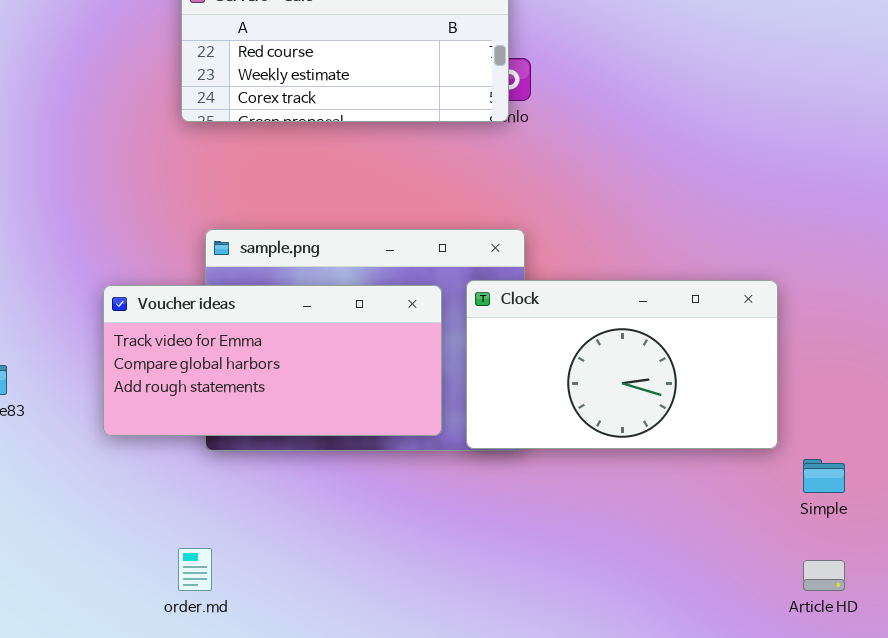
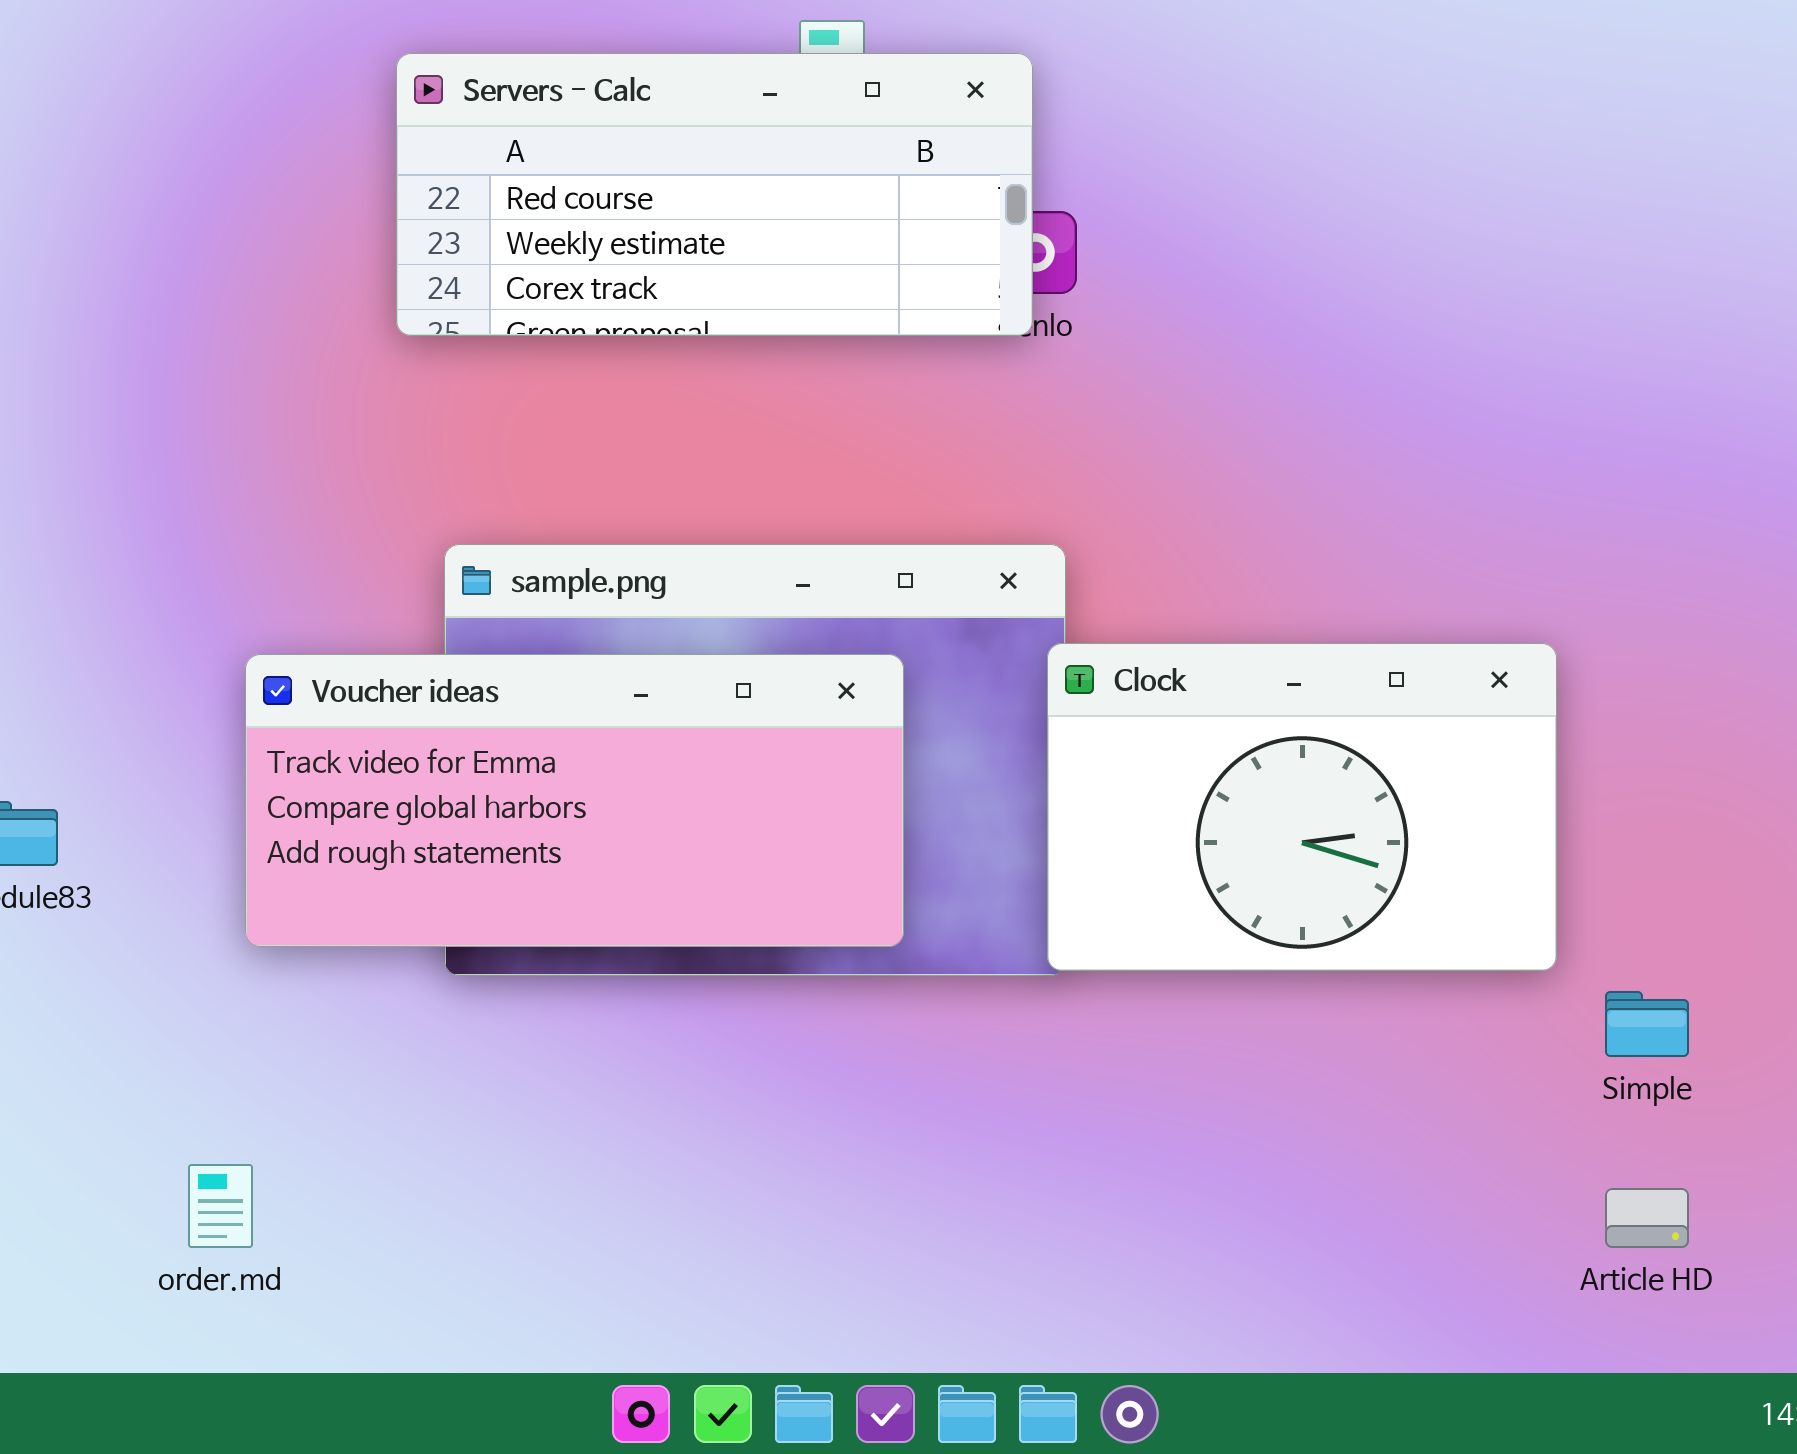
Clock: [466,280,778,449] -> [1047,643,1557,971], resized
order.md: [178,548,212,591] -> [188,1164,253,1248], moved

